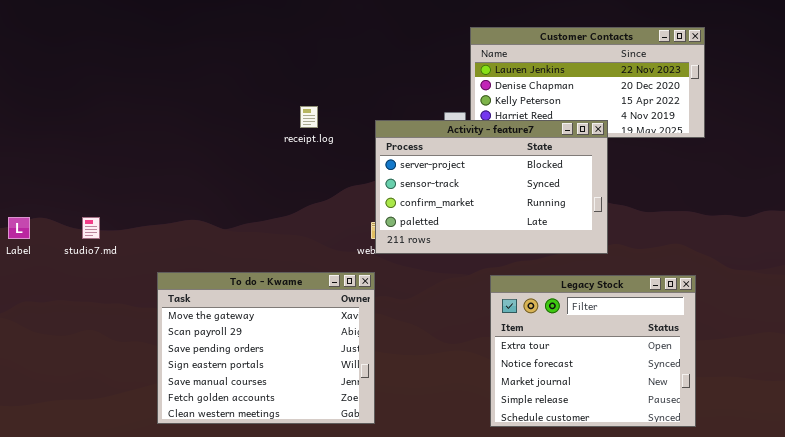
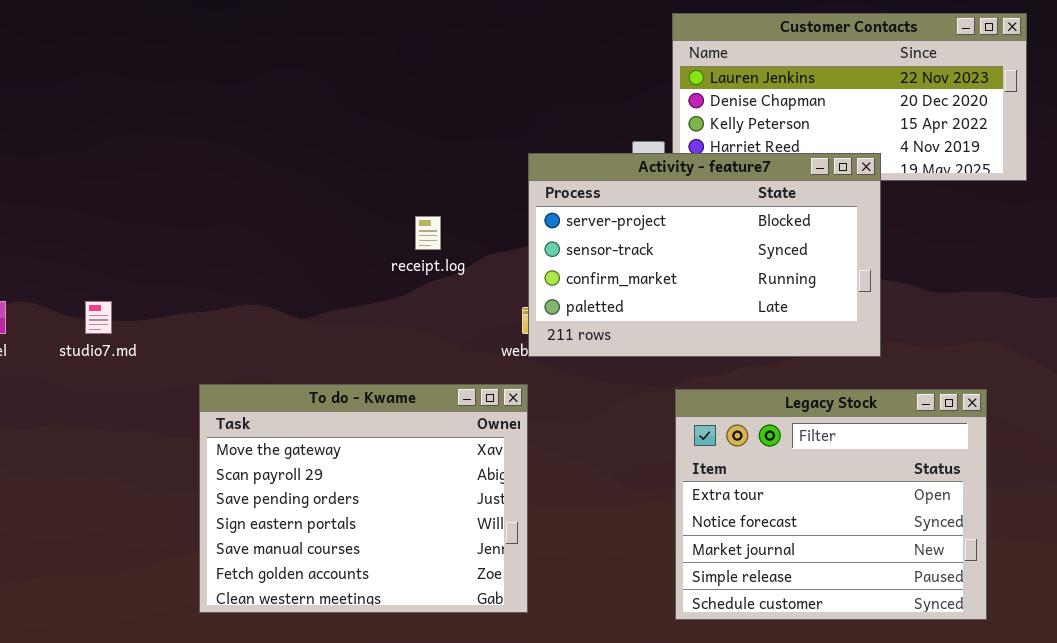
receipt.log: [300,106,318,128] -> [415,216,441,250], moved
Legacy Stock: [490,275,696,427] -> [675,389,987,620], moved

